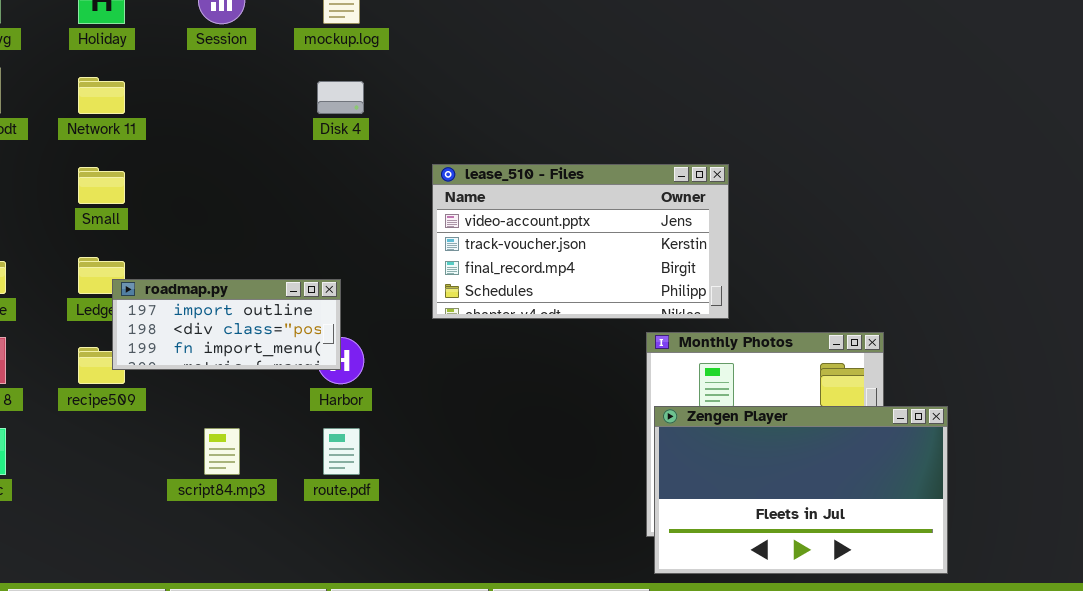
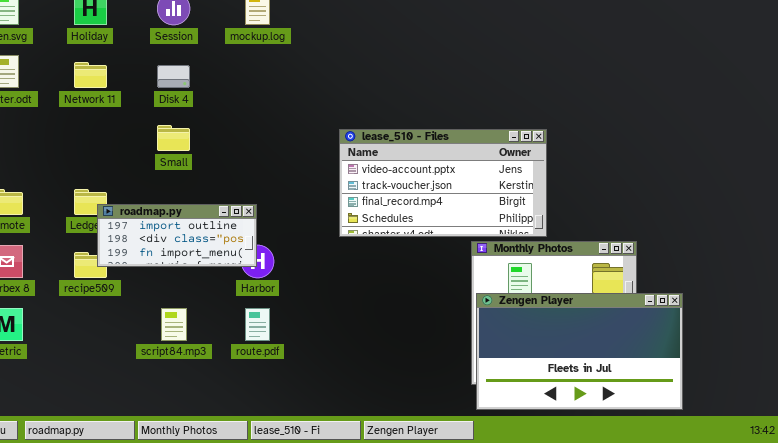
Disk 4: [317,81,364,114] -> [157,65,190,88], moved
lease_510 - Files: [432,164,729,319] -> [339,129,547,237], moved
Small: [78,167,125,204] -> [157,125,190,151], moved

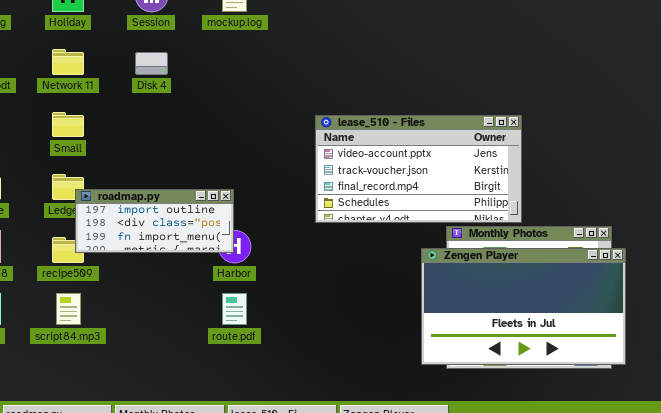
Small: [157,125,190,151] -> [52,112,84,137], moved
Zengen Player: [476,293,683,410] -> [421,248,626,365], moved
script84.mp3: [161,308,187,341] -> [56,293,81,325], moved

